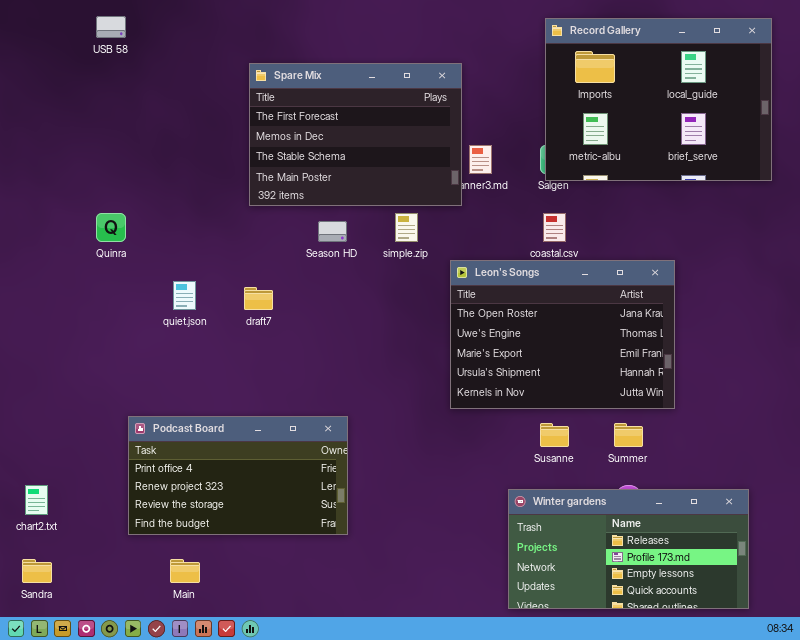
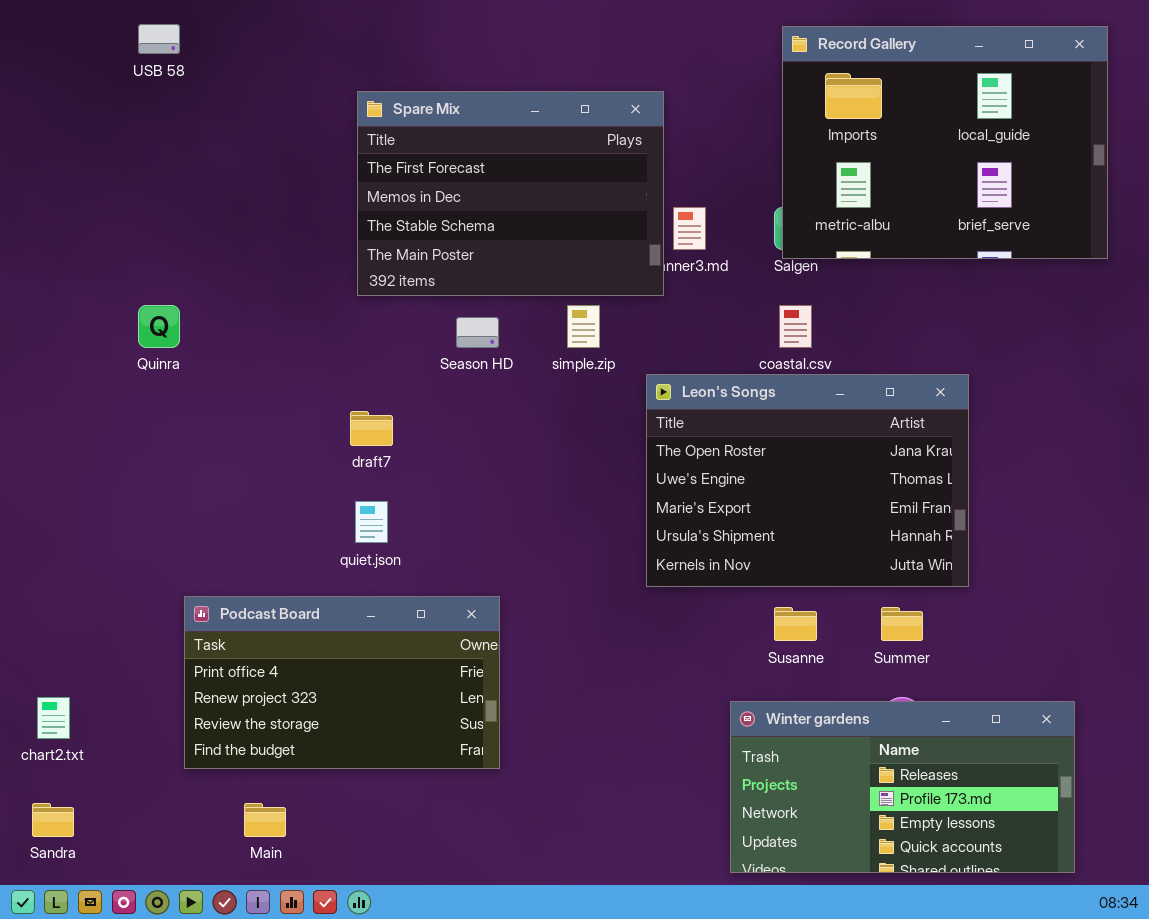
quiet.json: [173,281,196,310] -> [355,501,388,543], moved

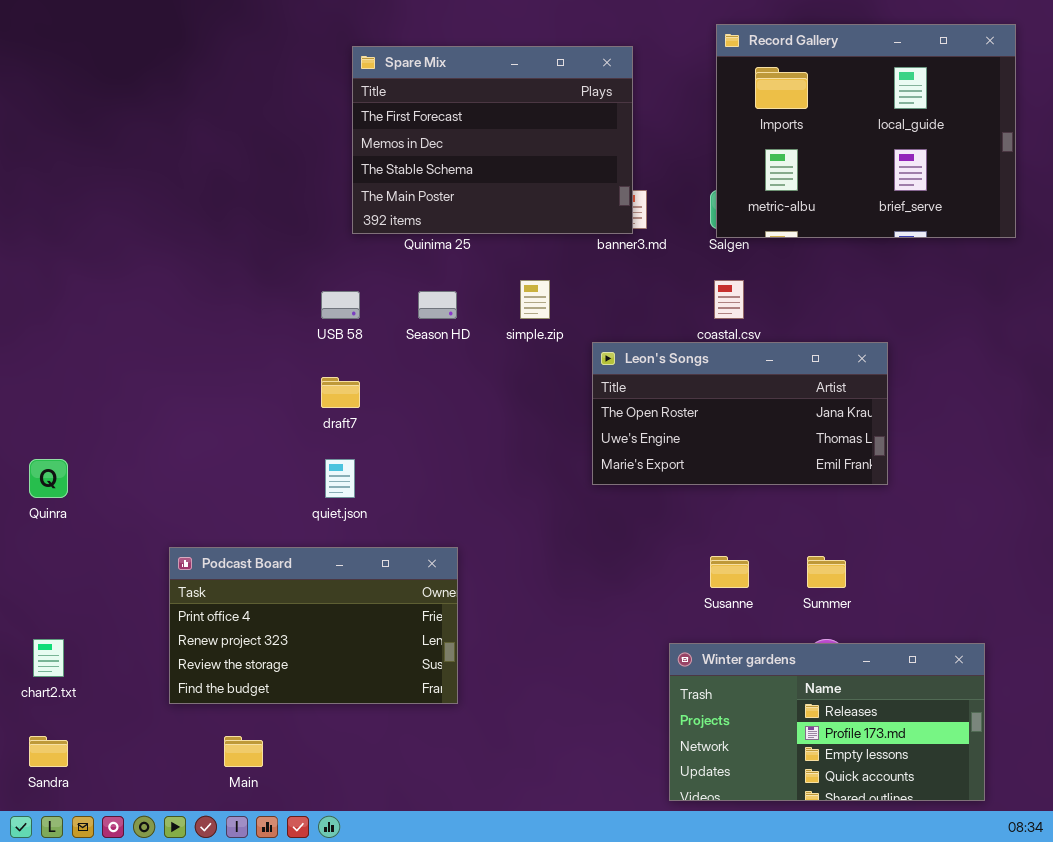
USB 58: [138,24,180,54] -> [321,291,360,319], moved
Spare Mix: [357,91,664,296] -> [352,46,633,234], moved
Quinra: [138,305,180,348] -> [29,459,68,498], moved
Leon's Songs: [646,374,969,587] -> [592,342,888,485], resized

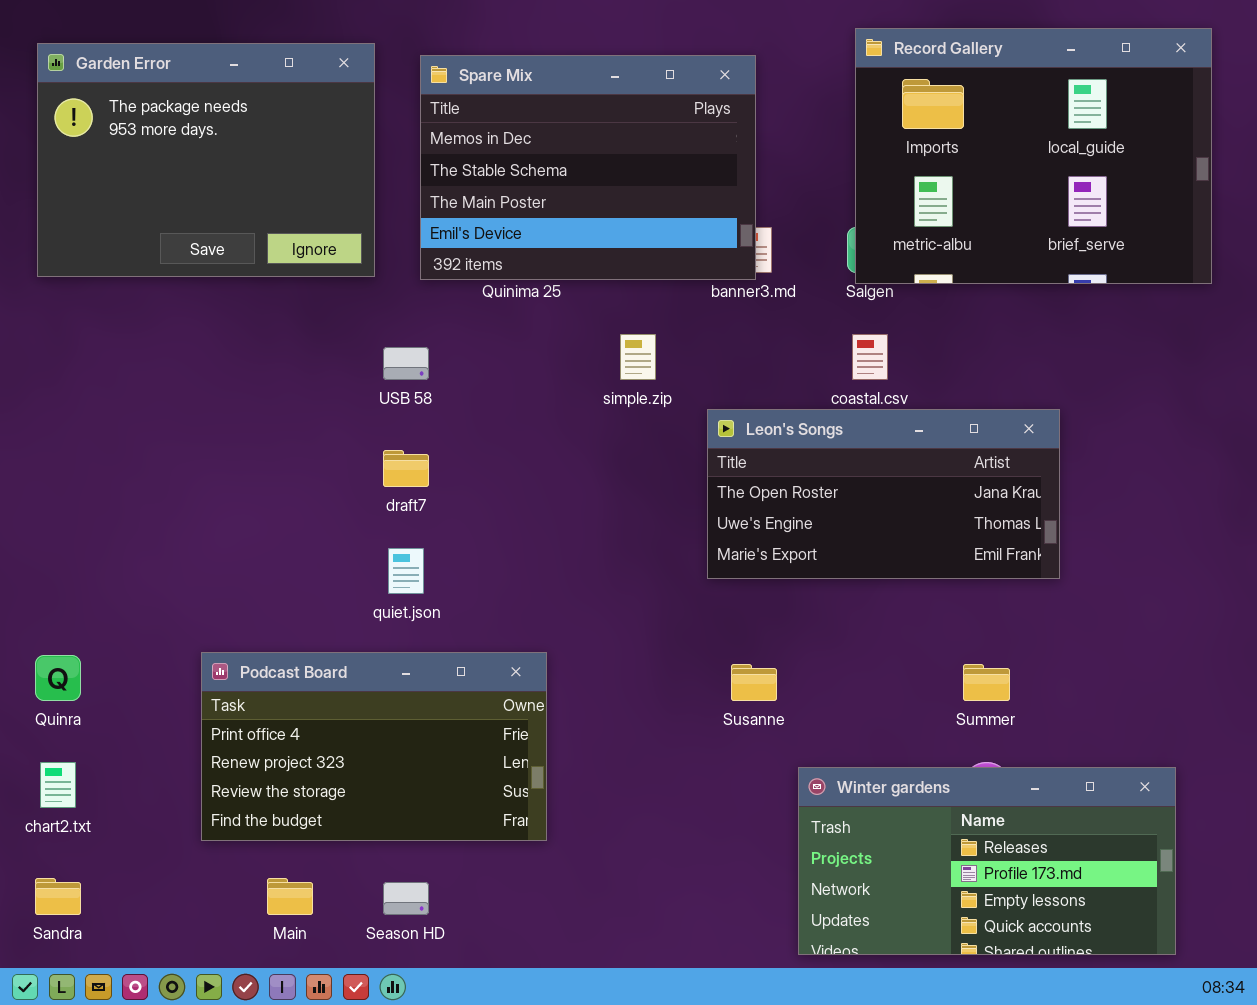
Garden Error: none -> [37,43,375,277], opened
Spare Mix: [352,46,633,234] -> [420,55,756,280], scrolled down 1 row
Season HD: [418,291,457,319] -> [383,882,429,915], moved
Quinra: [29,459,68,498] -> [35,655,81,701], moved
Susanne: [710,556,749,588] -> [731,664,777,701], moved

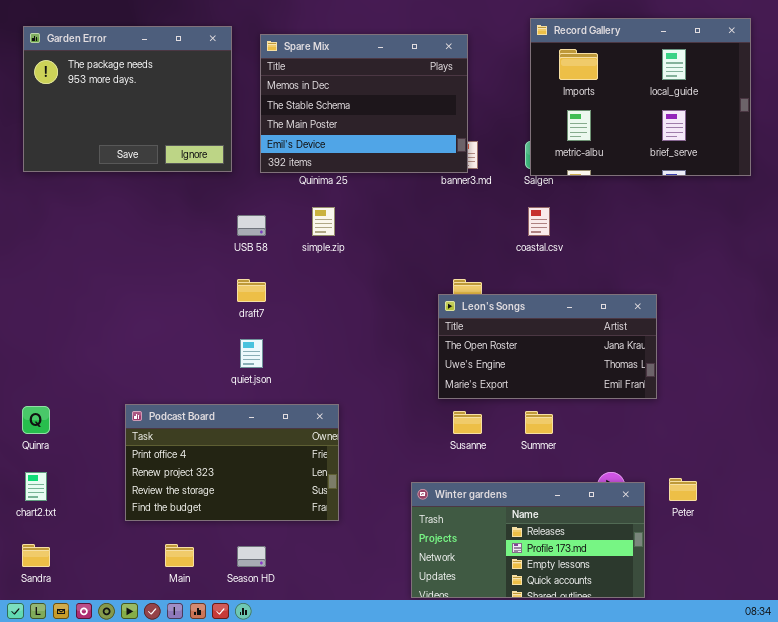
simple.zip: [620,334,656,380] -> [312,207,335,236], moved
Leon's Songs: [707,409,1060,579] -> [438,294,657,399], moved
Summer: [963,664,1010,701] -> [525,411,553,434], moved
Winter gardens: [798,767,1176,955] -> [411,482,645,598], moved

